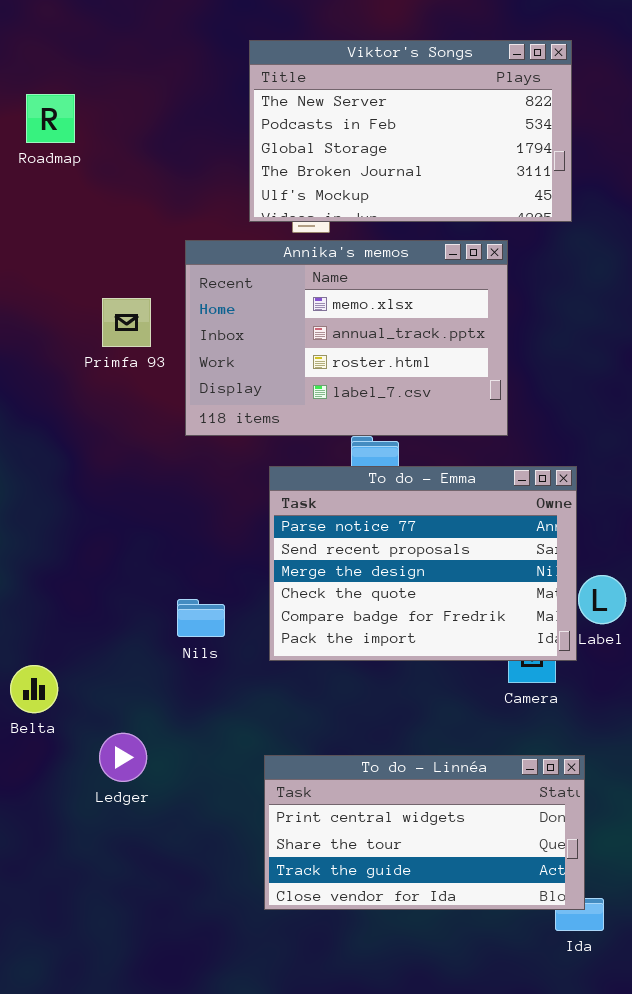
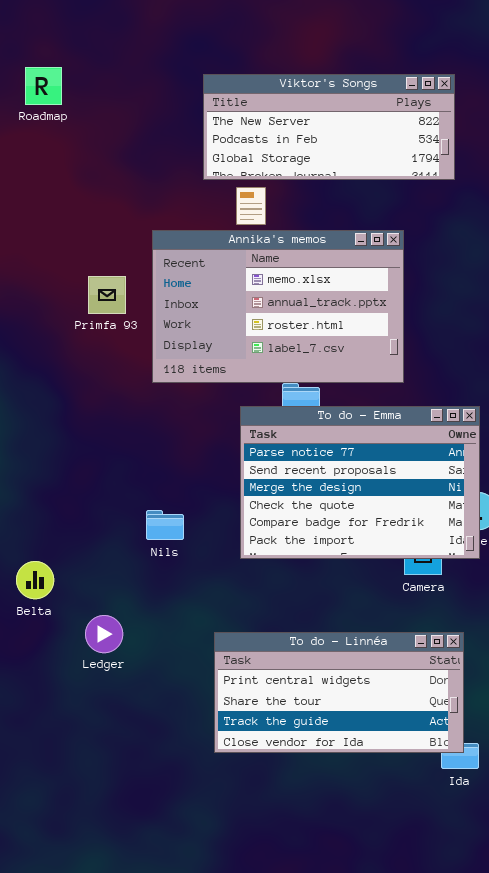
Viktor's Songs: [249,40,572,222] -> [203,74,455,180], resized
Roadmap: [26,94,75,143] -> [25,67,62,105], moved
To do - Emma: [269,466,577,661] -> [240,406,480,559], moved

